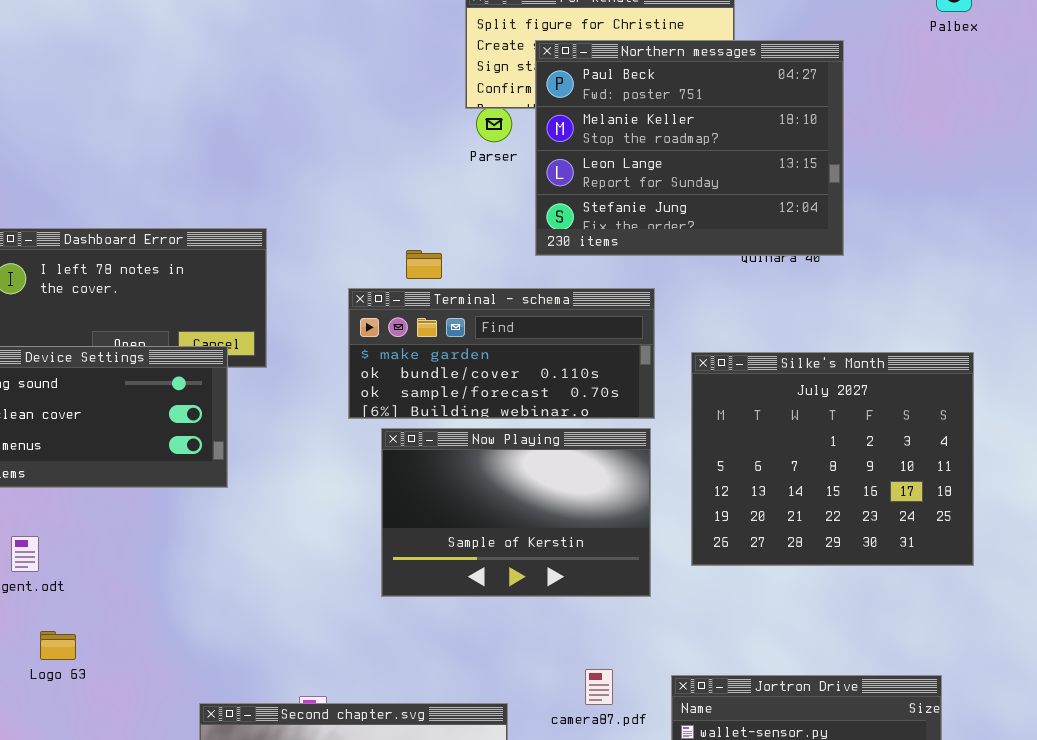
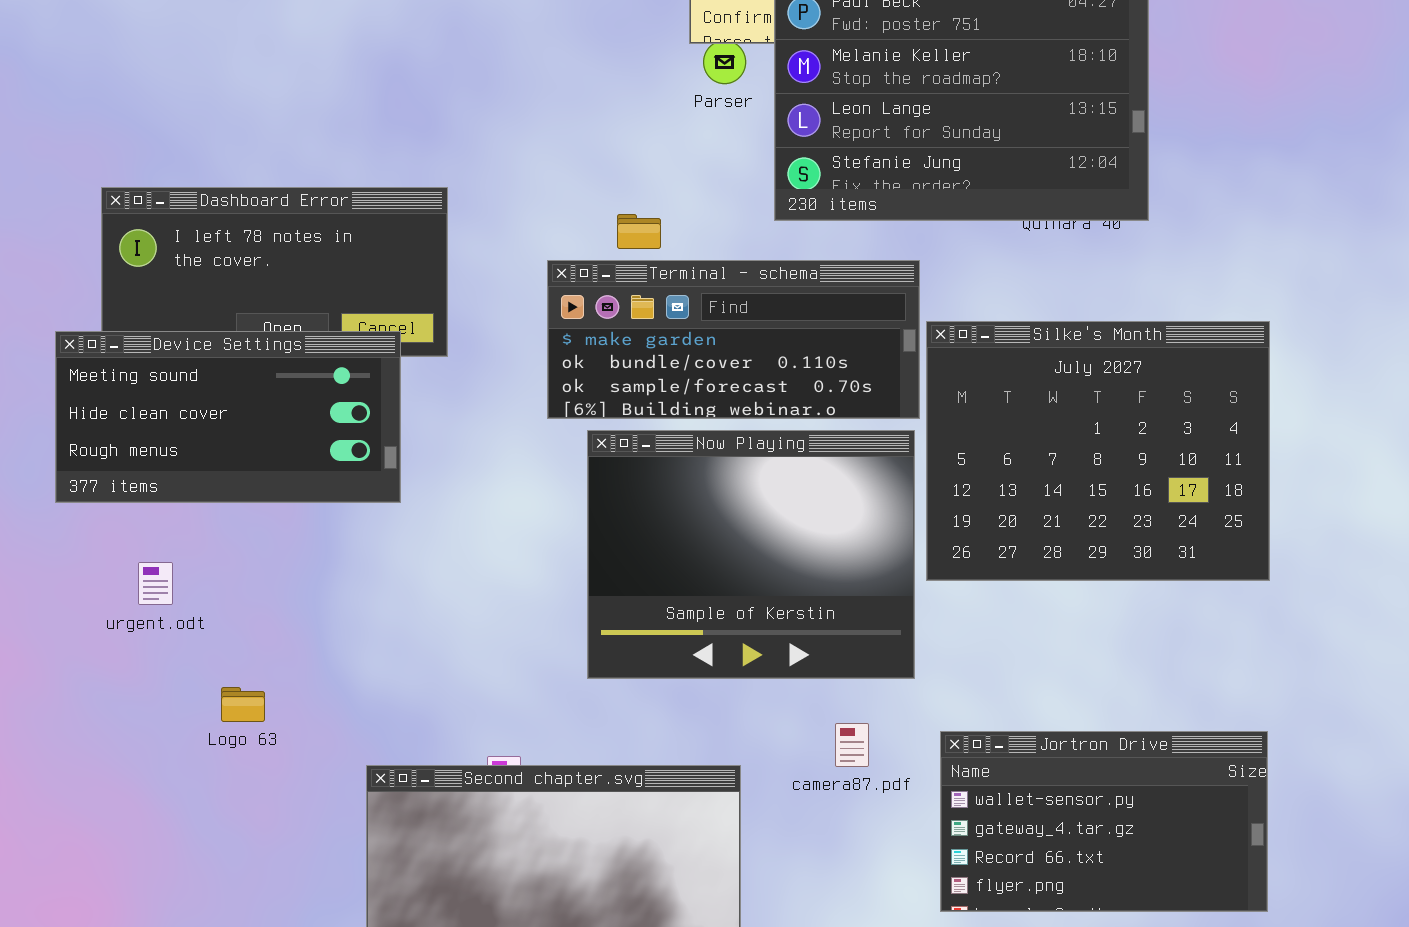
Silke's Month: [691,352,974,566] -> [926,321,1270,581], moved
Now Playing: [381,428,651,597] -> [587,430,915,679], resized
Logo 63: [40,631,76,660] -> [221,687,265,722], moved

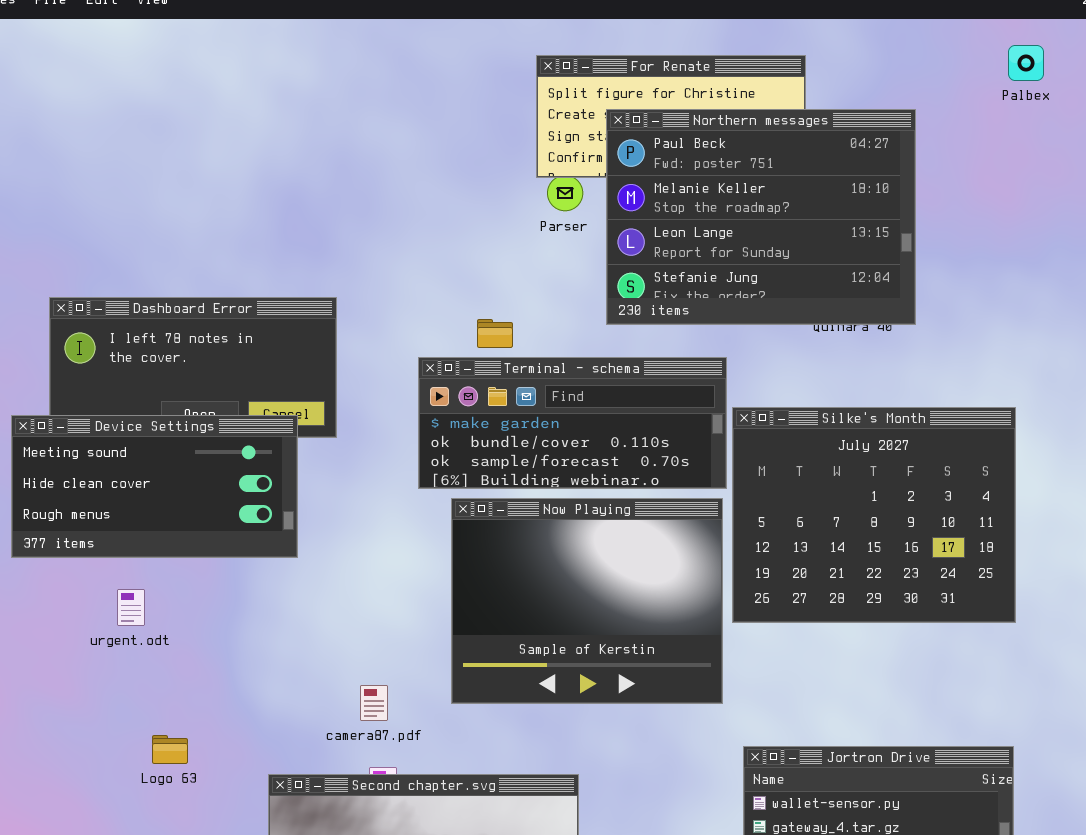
urgent.odt: [138,562,173,605] -> [117,589,145,626], moved
Logo 63: [221,687,265,722] -> [152,735,188,764], moved
camera87.pdf: [835,723,869,767] -> [360,685,388,721], moved

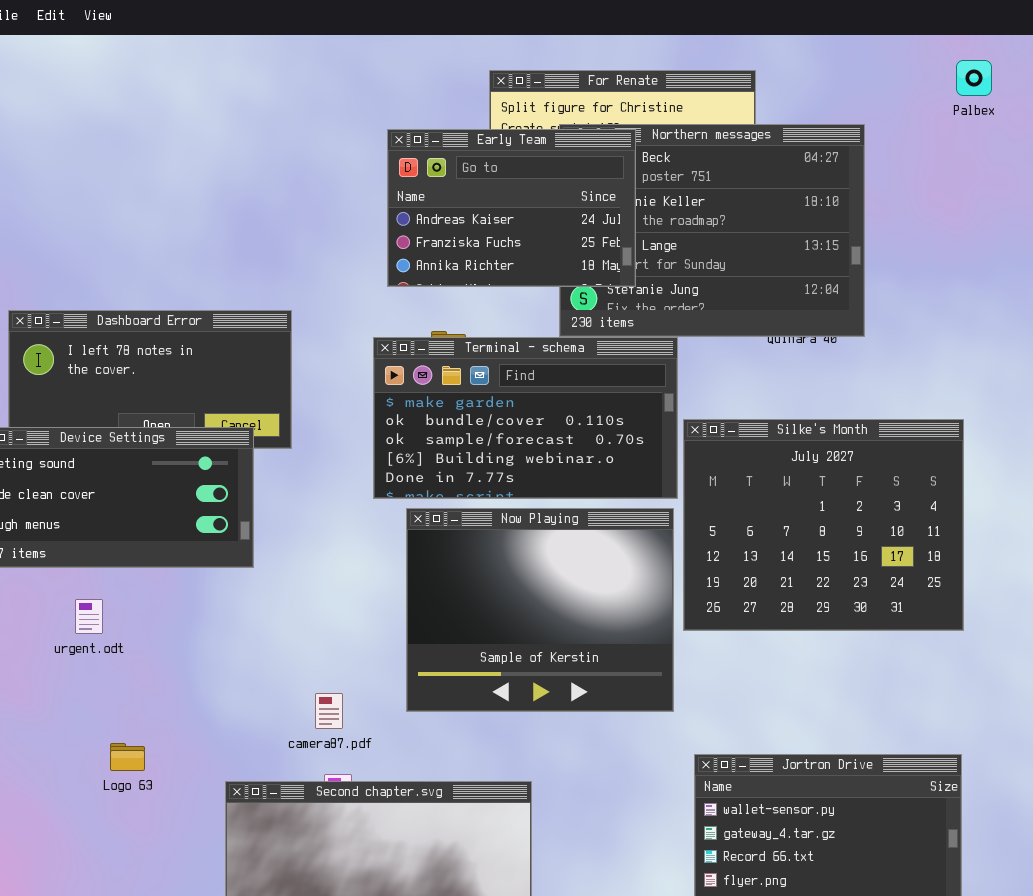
Early Team: none -> [387,129,636,287], opened
Terminal - schema: [418,357,727,489] -> [373,337,678,499], resized

